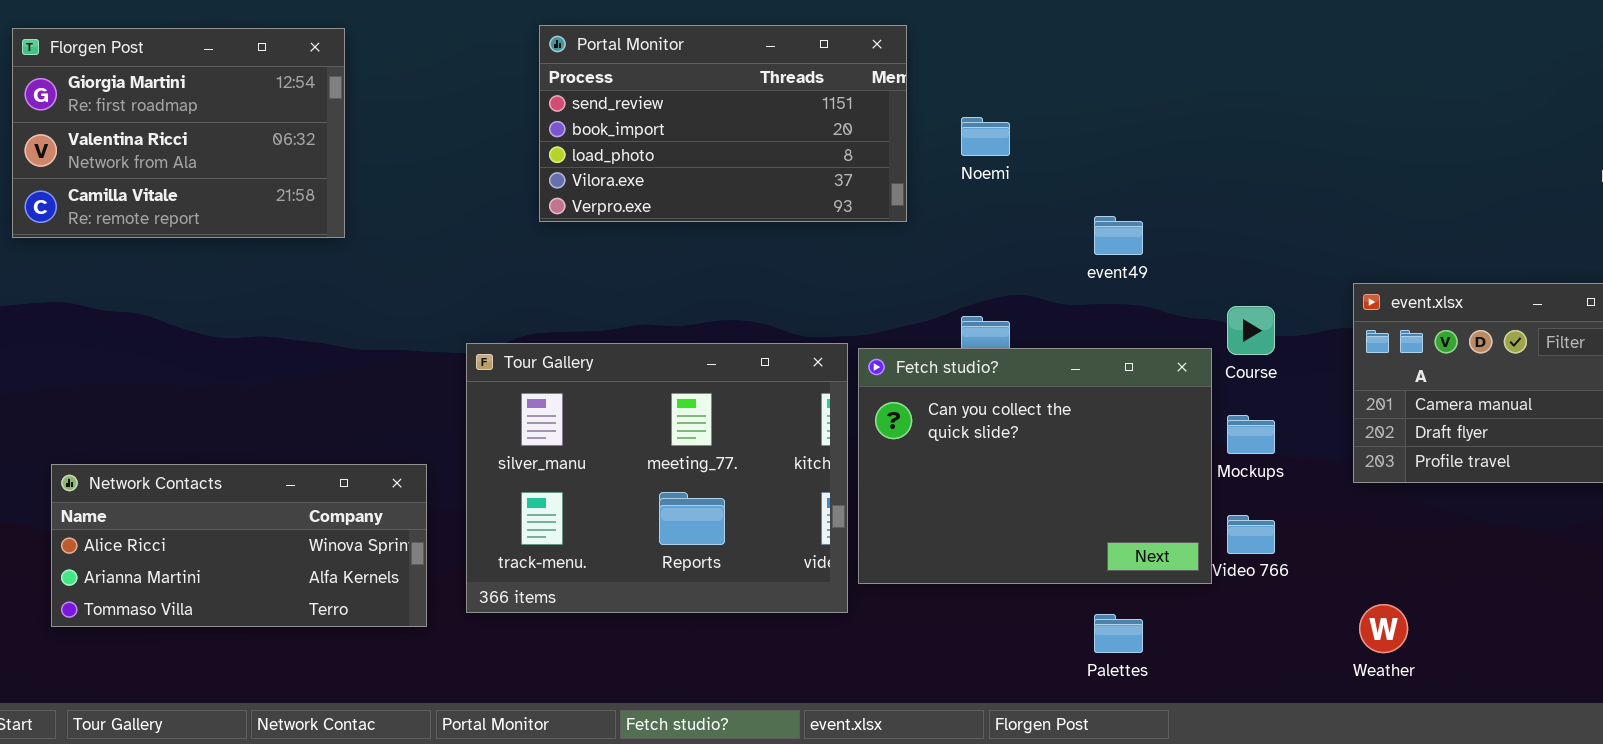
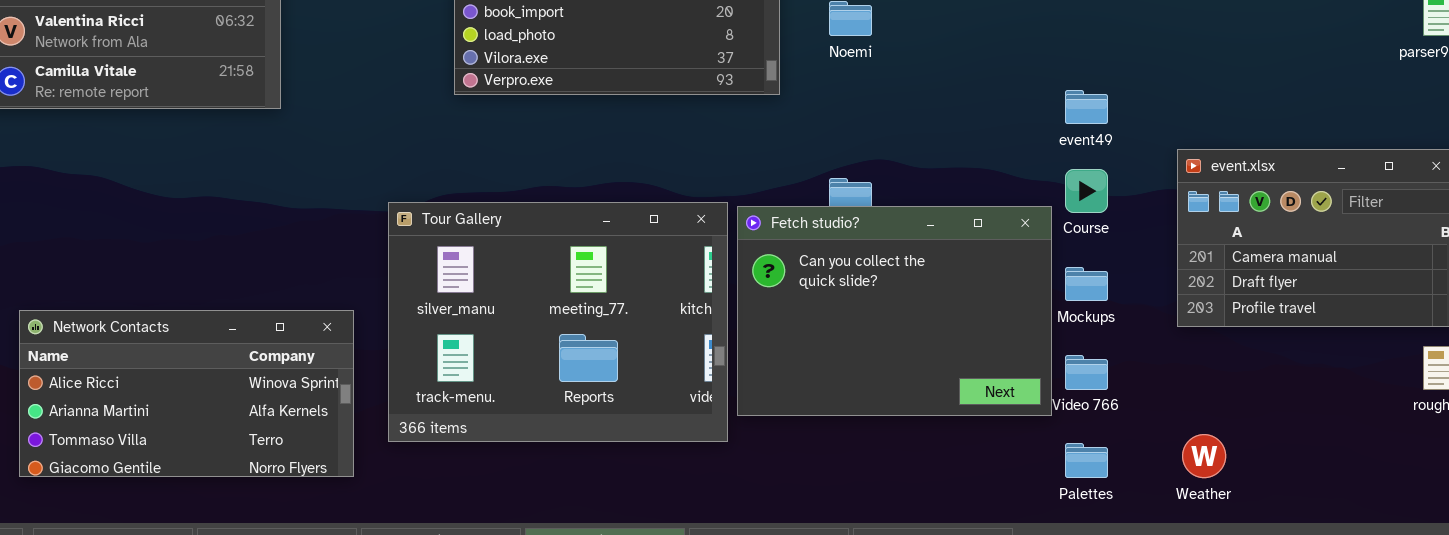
event49: [1094,216,1143,255] -> [1065,90,1108,124], moved
Network Contacts: [51,464,427,627] -> [19,310,354,477], resized
Palettes: [1094,614,1143,653] -> [1065,443,1108,478], moved

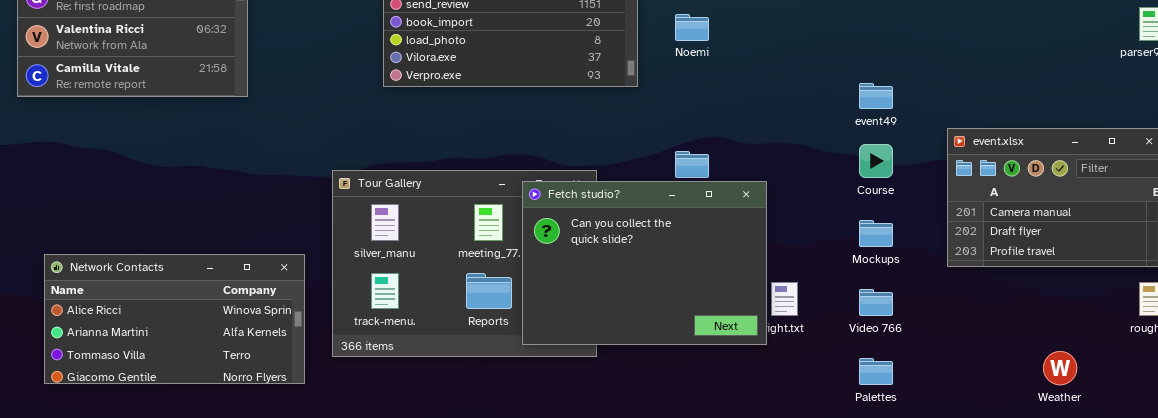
Fetch studio?: [737,206,1052,416] -> [522,181,767,345], moved
Weather: [1182,434,1226,478] -> [1043,351,1077,385], moved

